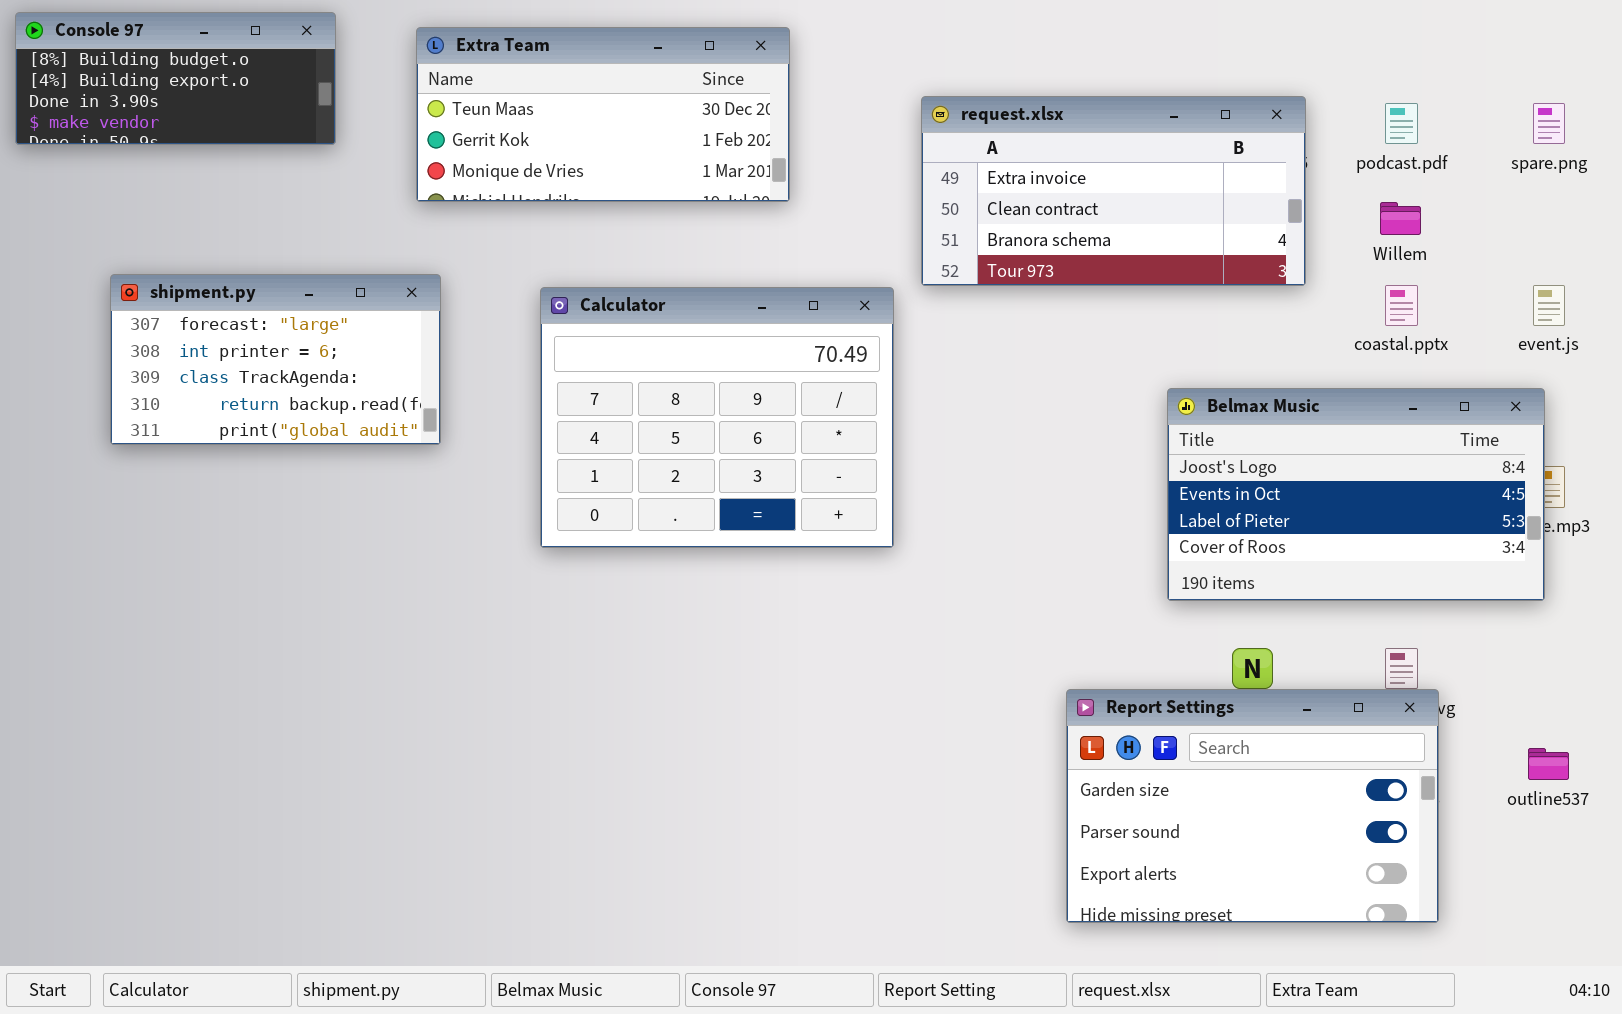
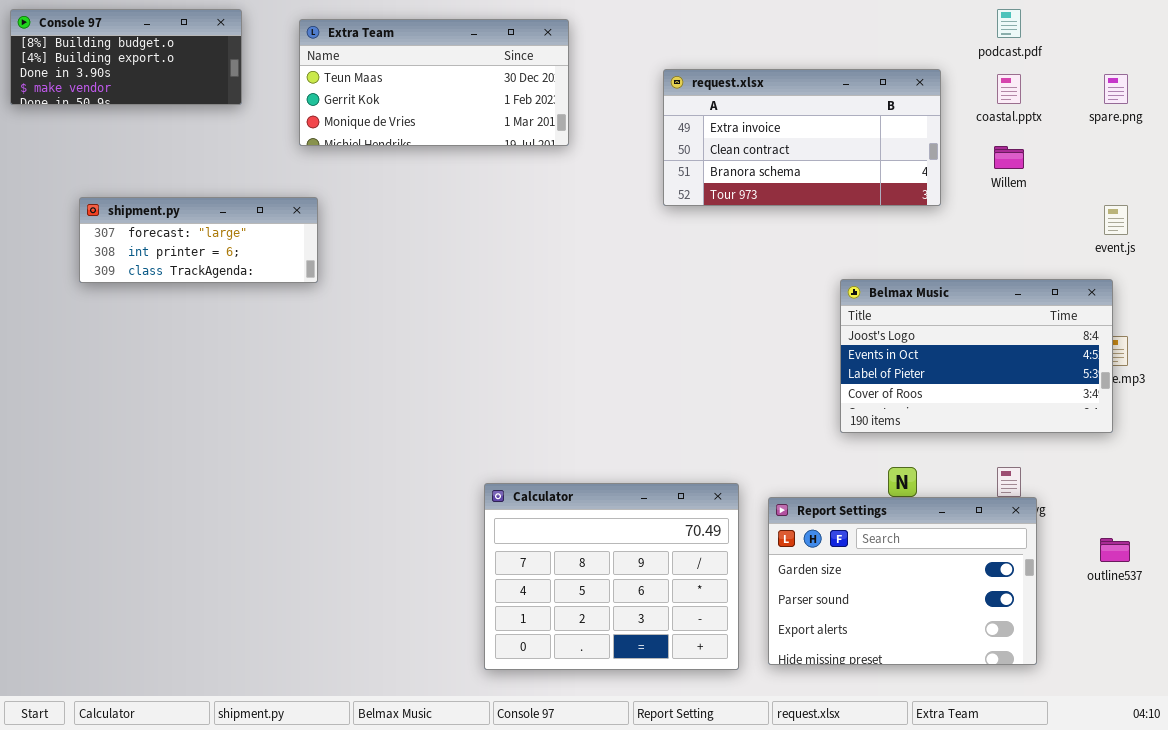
podcast.pdf: [1385,103,1418,144] -> [997,9,1021,38], moved
shipment.py: [110,274,441,445] -> [79,197,318,283], resized
coastal.pptx: [1385,285,1418,326] -> [997,74,1021,104], moved
Calculator: [540,287,894,548] -> [484,483,739,670], moved

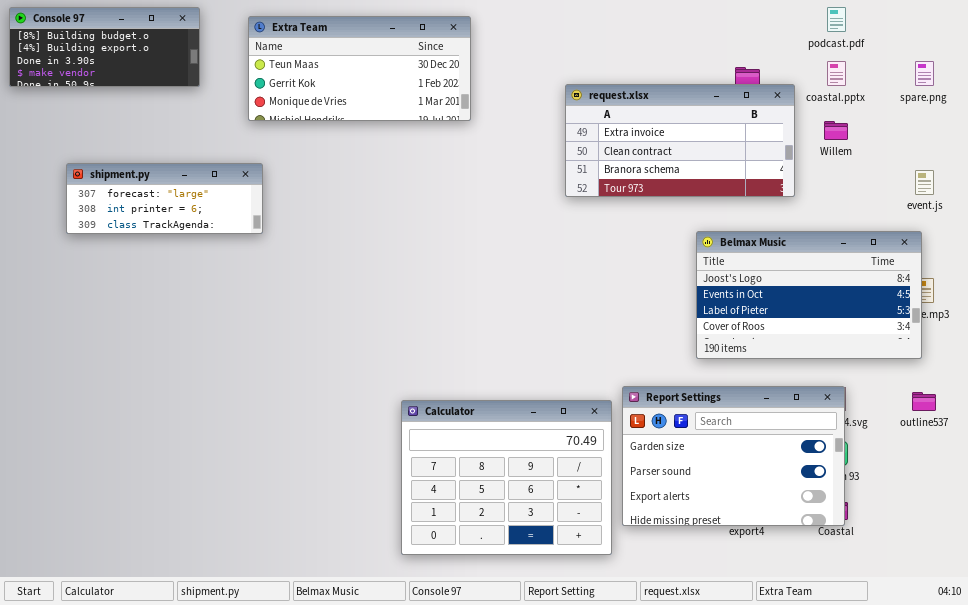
request.xlsx: [663,69,941,206] -> [565,84,795,197], moved
Report Settings: [768,497,1037,665] -> [622,386,845,526], moved
outline537: [1100,538,1130,562] -> [912,392,936,411], moved

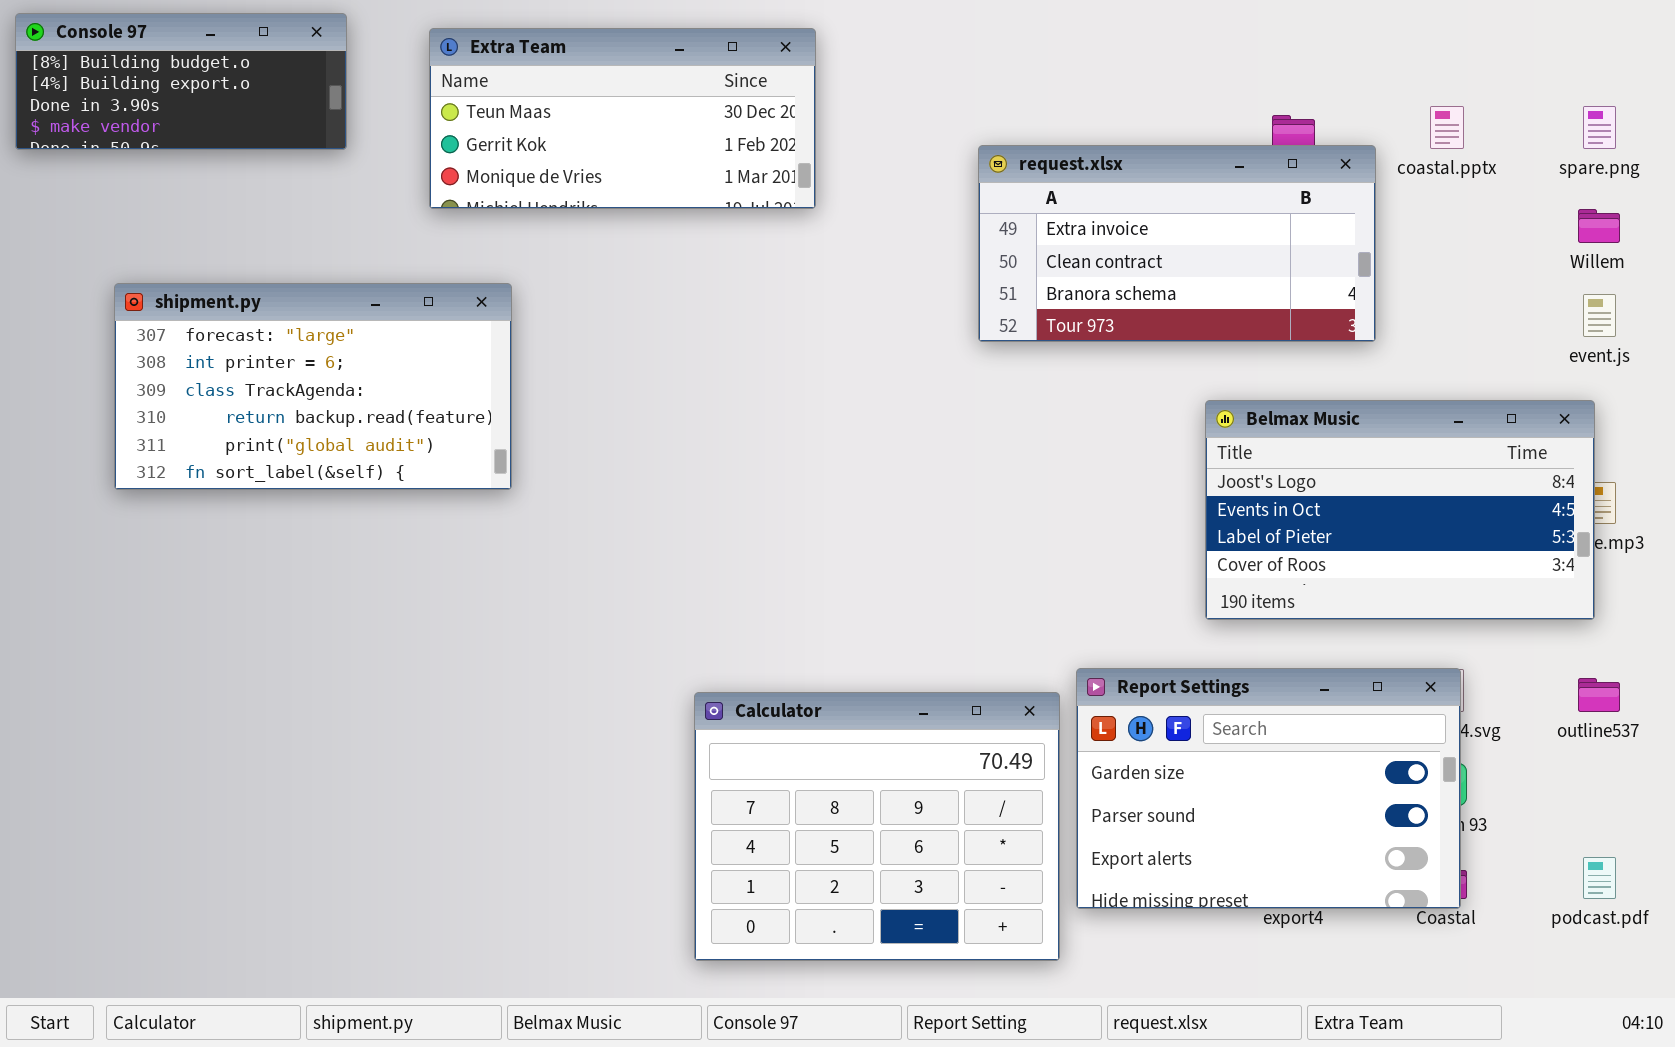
podcast.pdf: [827,7,846,32] -> [1583,857,1616,899], moved
Willem: [824,121,848,140] -> [1578,209,1620,243], moved
shipment.py: [66,163,263,234] -> [114,283,512,490], resized

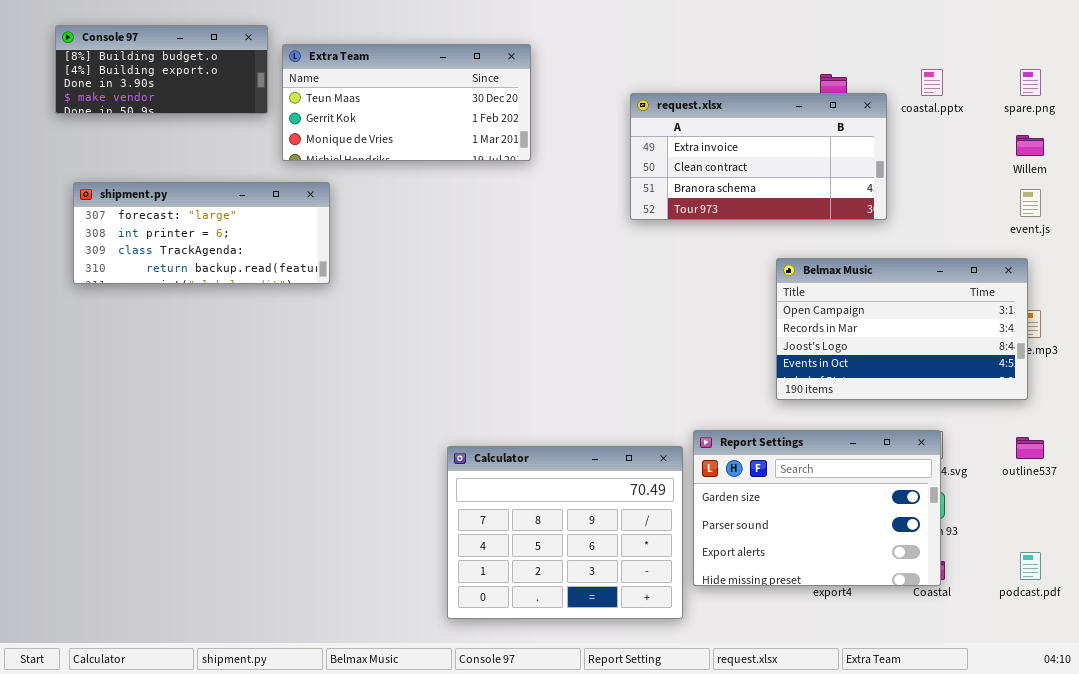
Console 97: [15,13,347,150] -> [55,25,268,114], moved
Extra Team: [429,28,816,209] -> [282,44,531,161], moved
shipment.py: [114,283,512,490] -> [73,182,330,284], resized
Belmax Music: [1205,400,1595,620] -> [776,258,1028,400], scrolled up 2 rows

